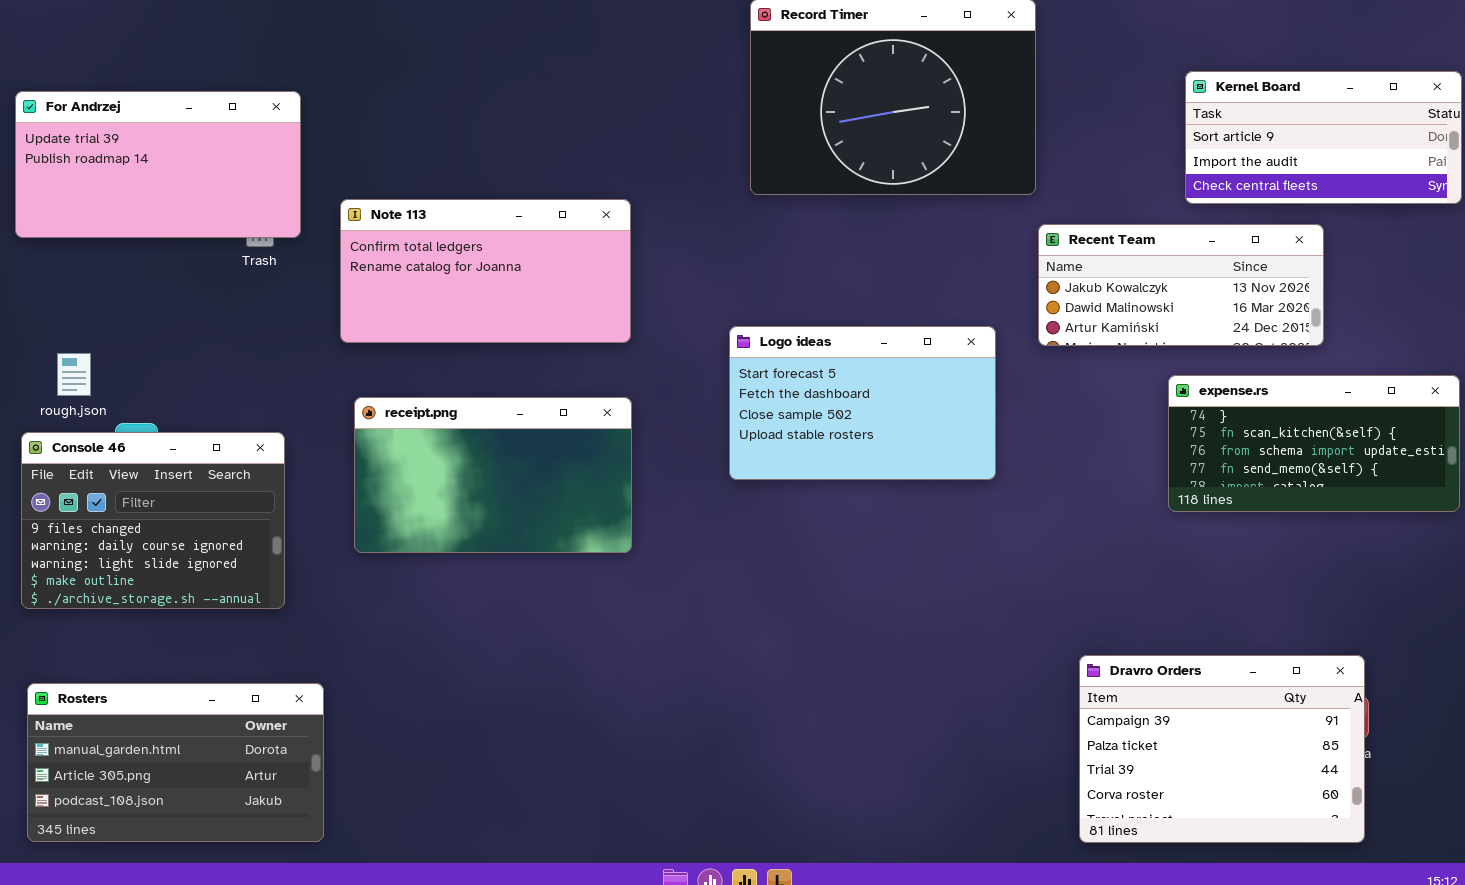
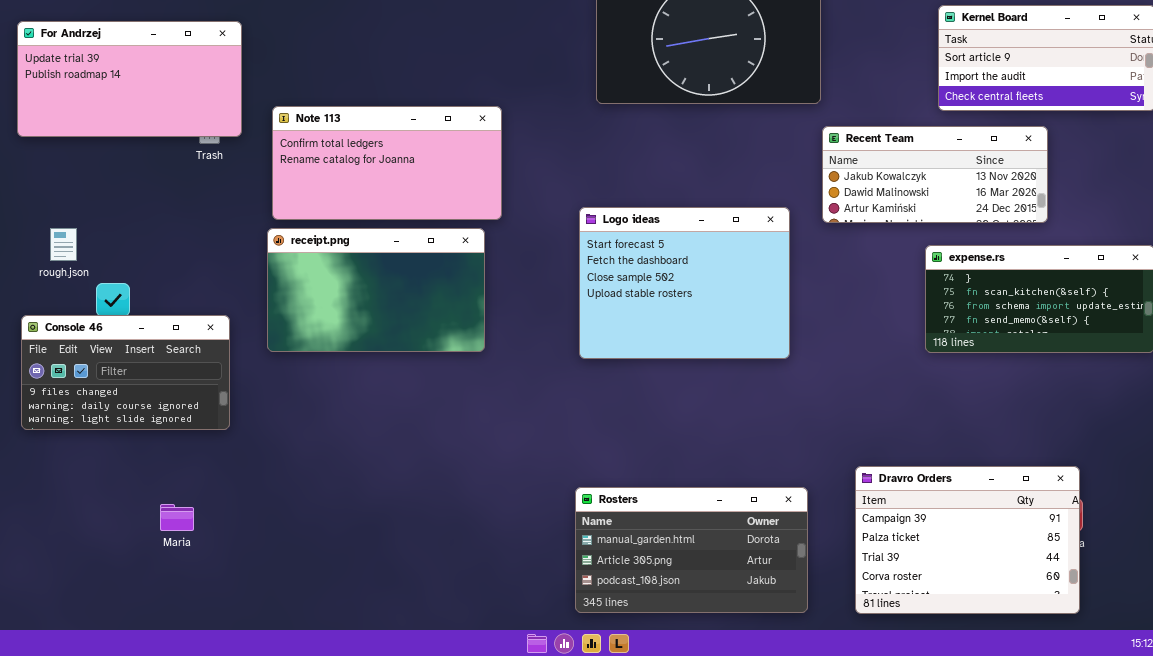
Logo ideas: [729,326,996,480] -> [579,207,790,359], resized
receipt.png: [354,397,632,553] -> [267,228,485,352], moved
Console 46: [21,432,285,609] -> [21,315,230,430], resized
Rosters: [27,683,324,842] -> [575,487,808,613], moved

